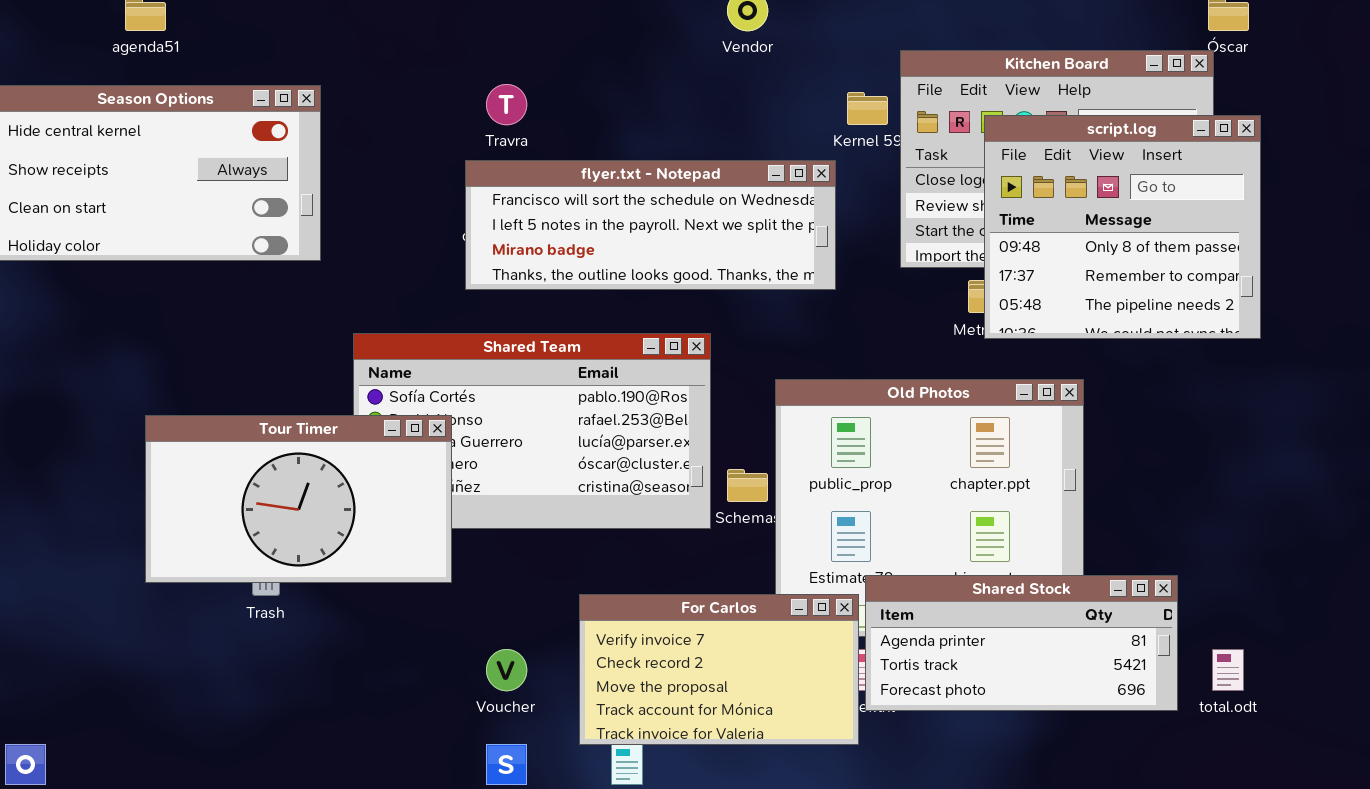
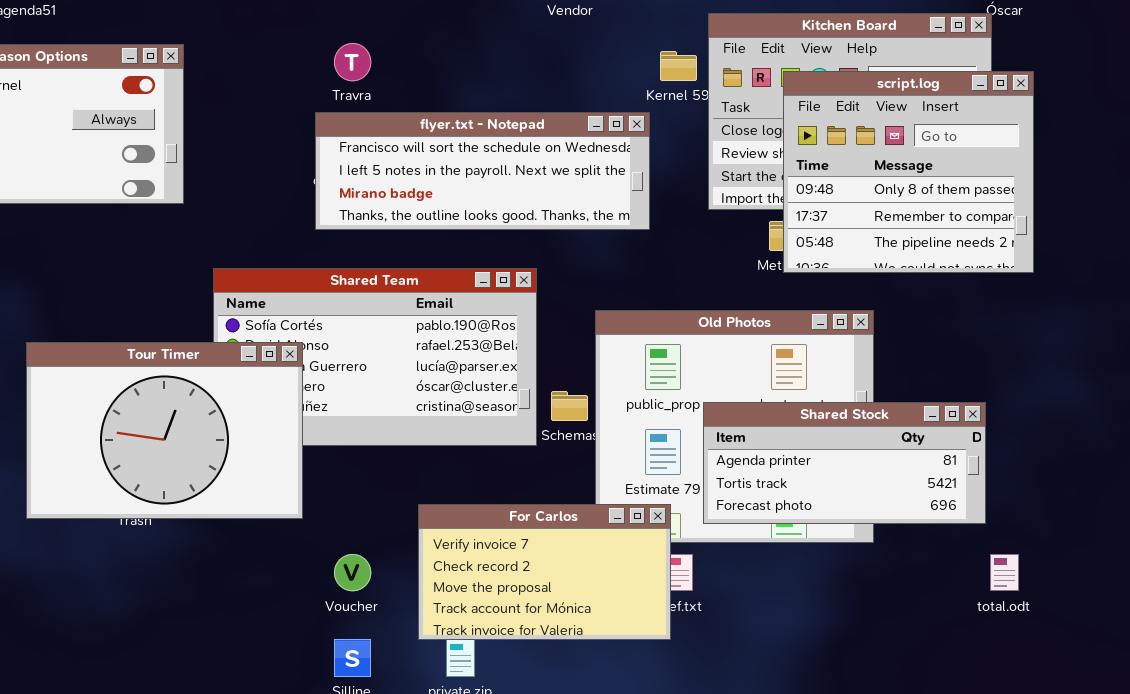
Tour Timer: [145,415,452,583] -> [26,342,303,519], resized
Shared Stock: [865,575,1178,711] -> [703,402,986,524], moved

